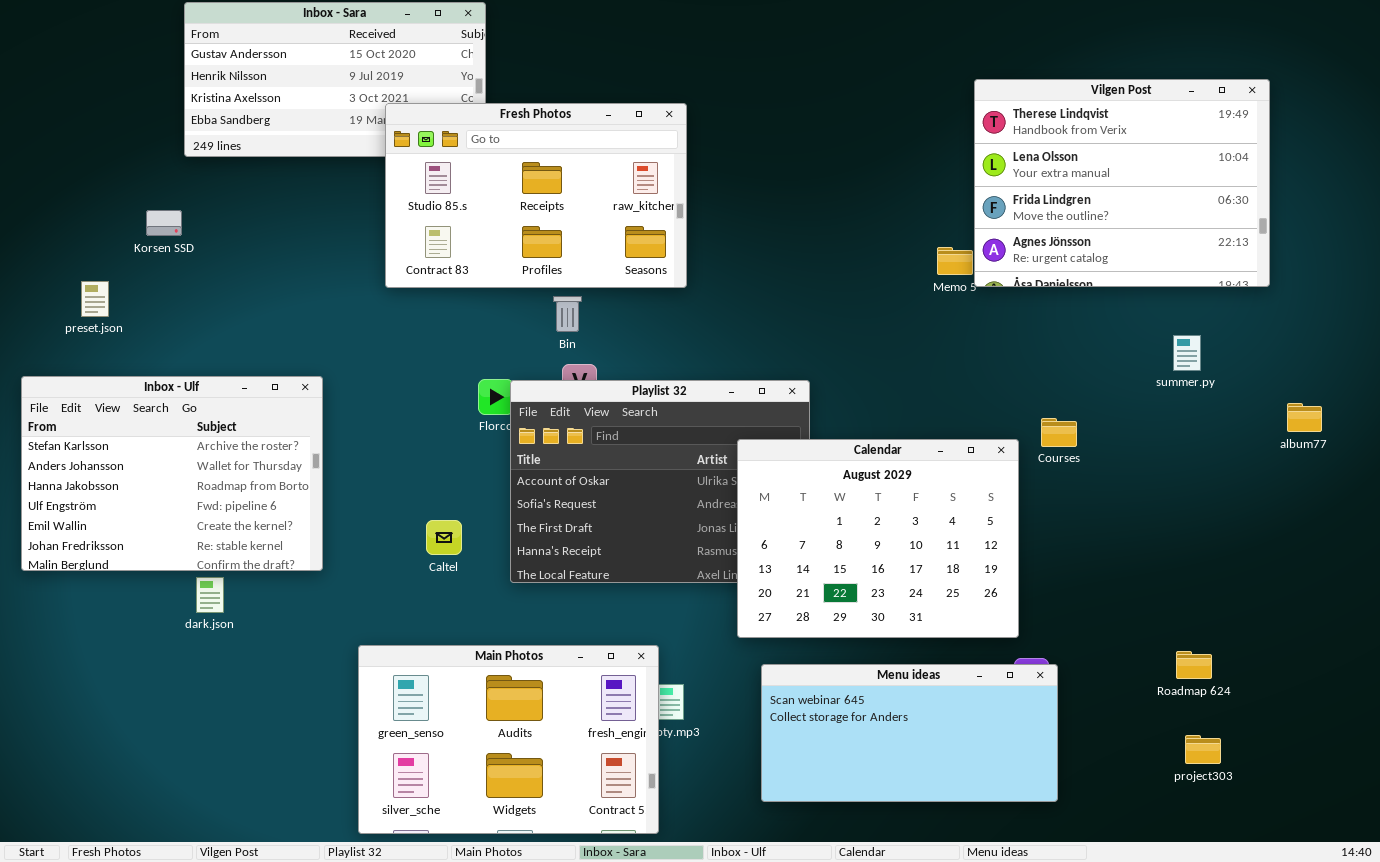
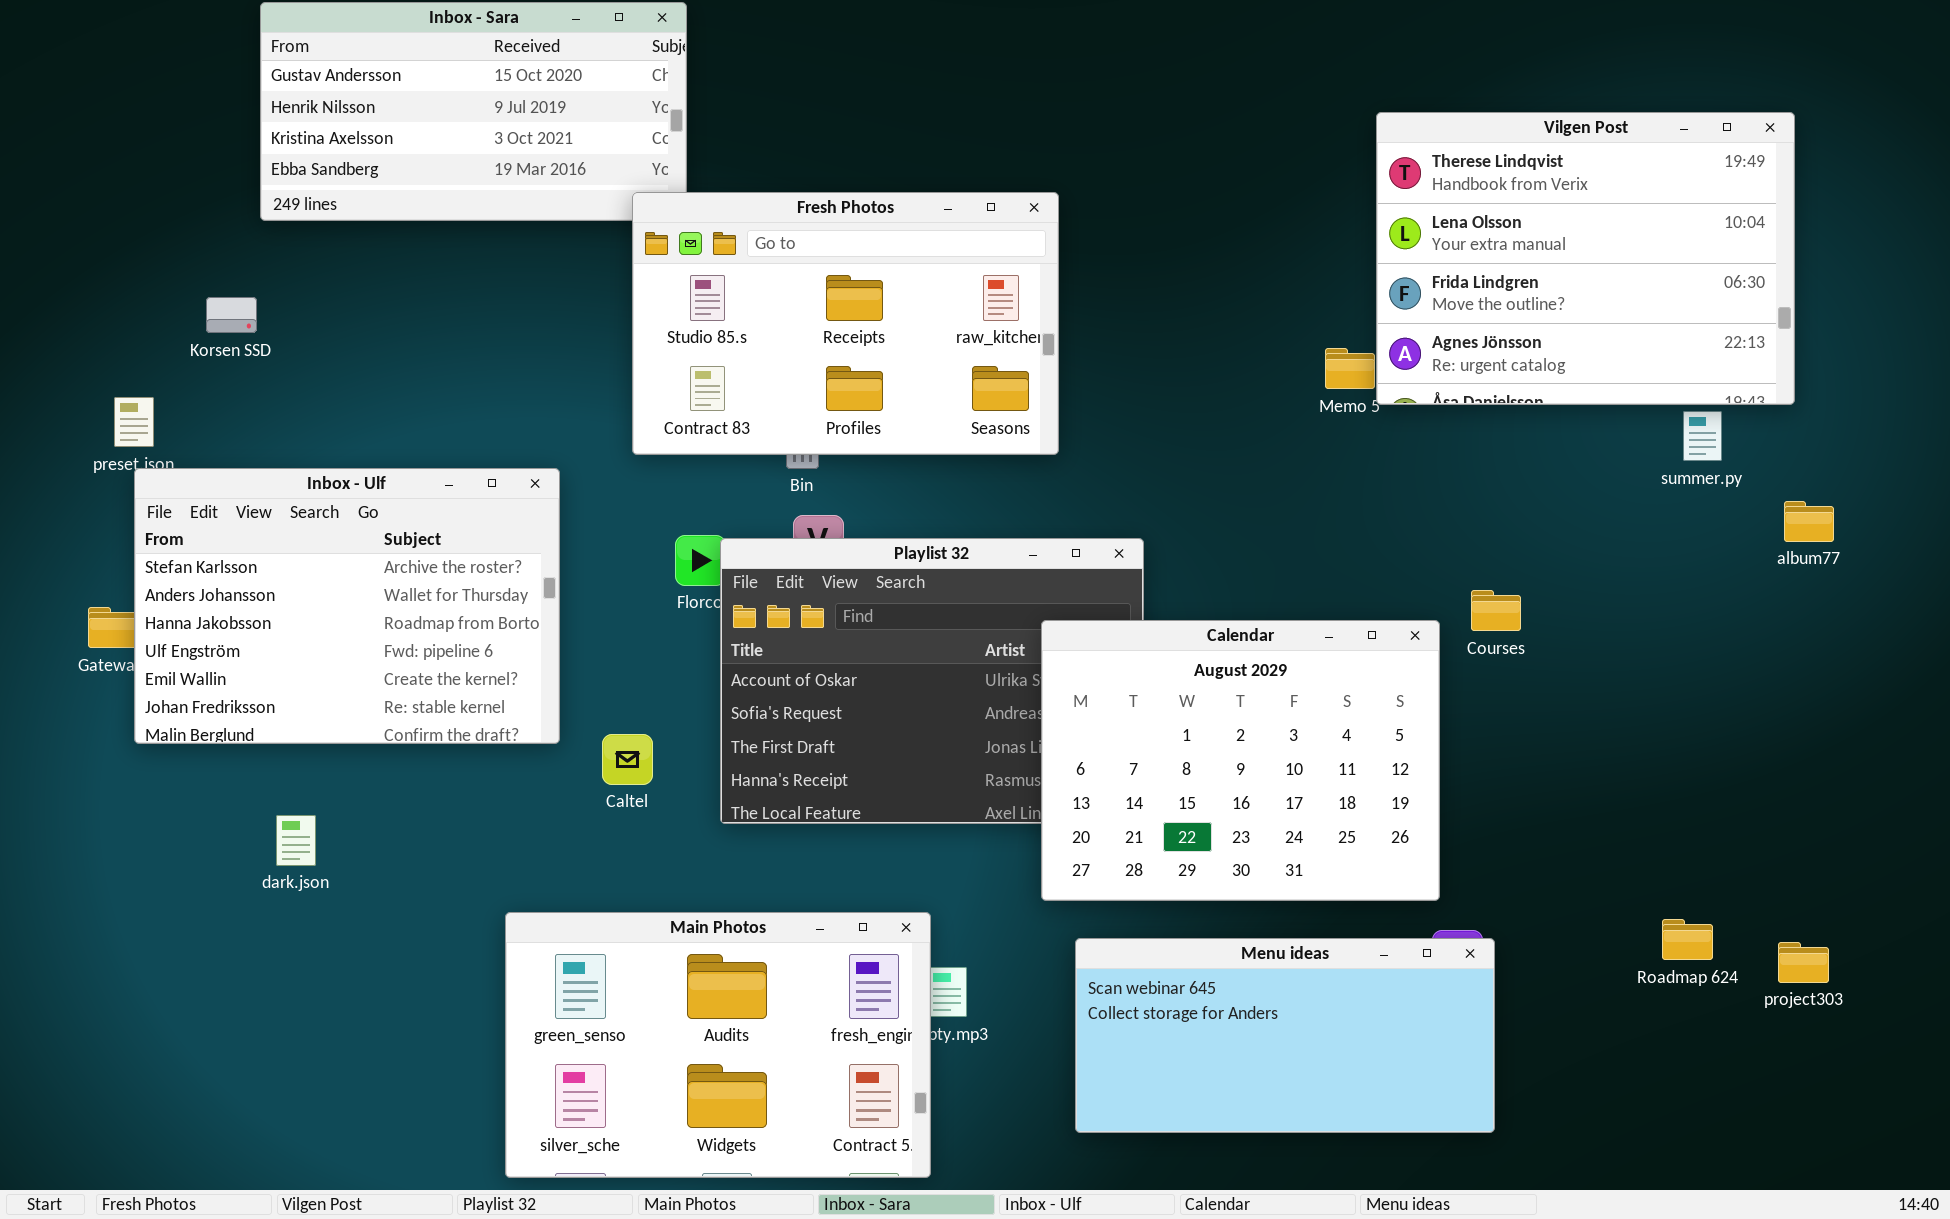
Fresh Photos: [385,103,687,288] -> [632,192,1059,455], moved
summer.py: [1173,335,1201,371] -> [1683,411,1722,461], moved
Inbox - Ulf: [21,376,323,571] -> [134,468,560,744], moved
album77: [1287,403,1322,432] -> [1784,501,1834,542], moved
project303: [1185,735,1221,764] -> [1778,942,1829,983], moved

